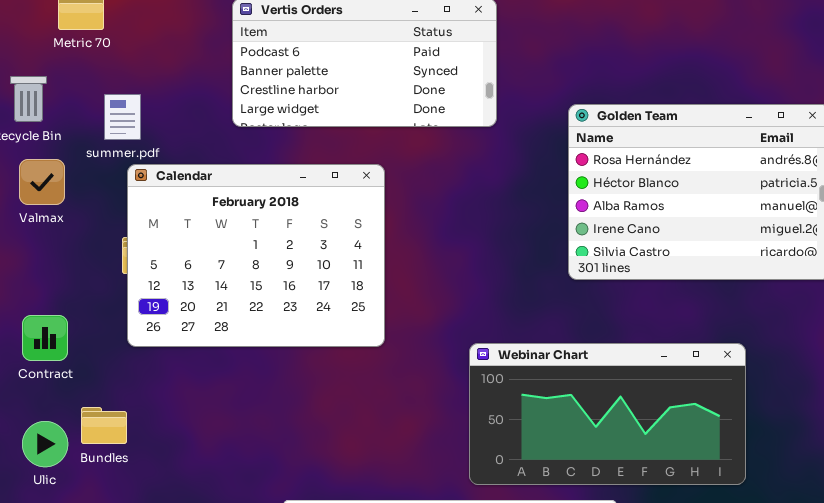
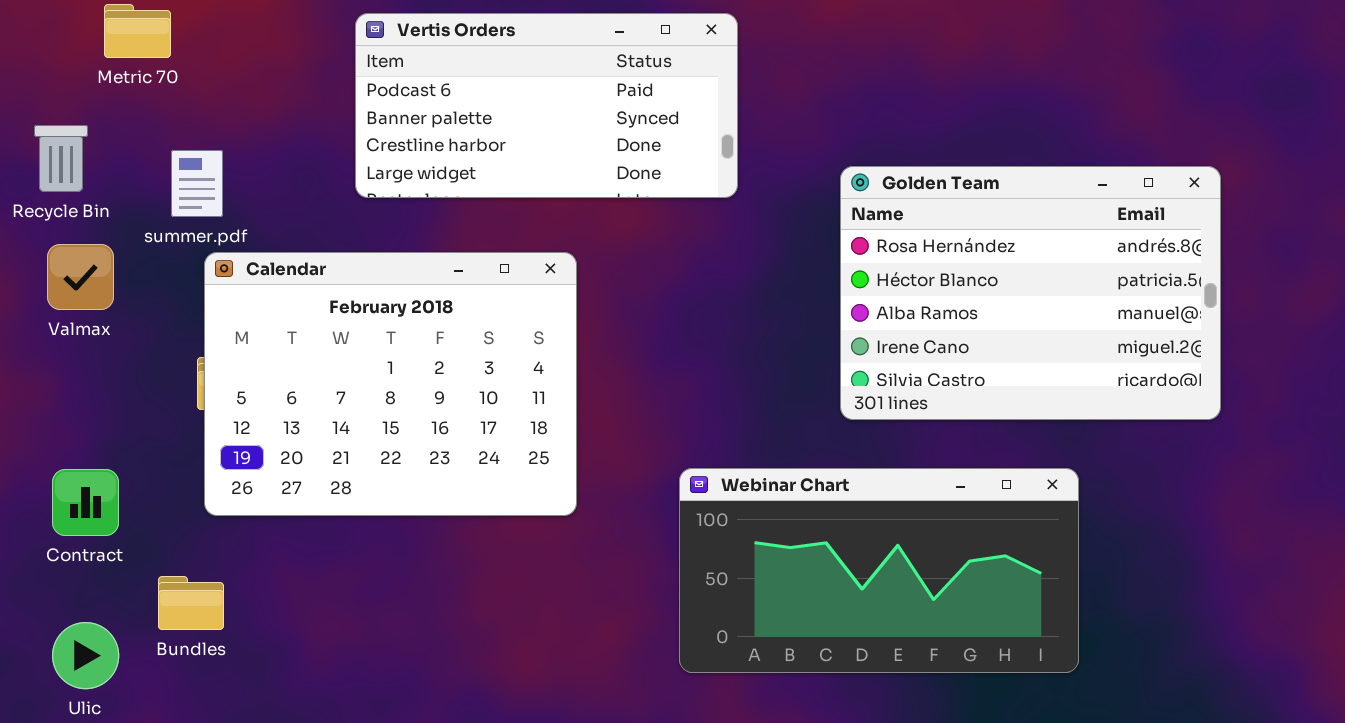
Webinar Chart: [469,343,746,485] -> [679,468,1079,673], moved
Bundles: [81,407,127,444] -> [158,576,224,630], moved

